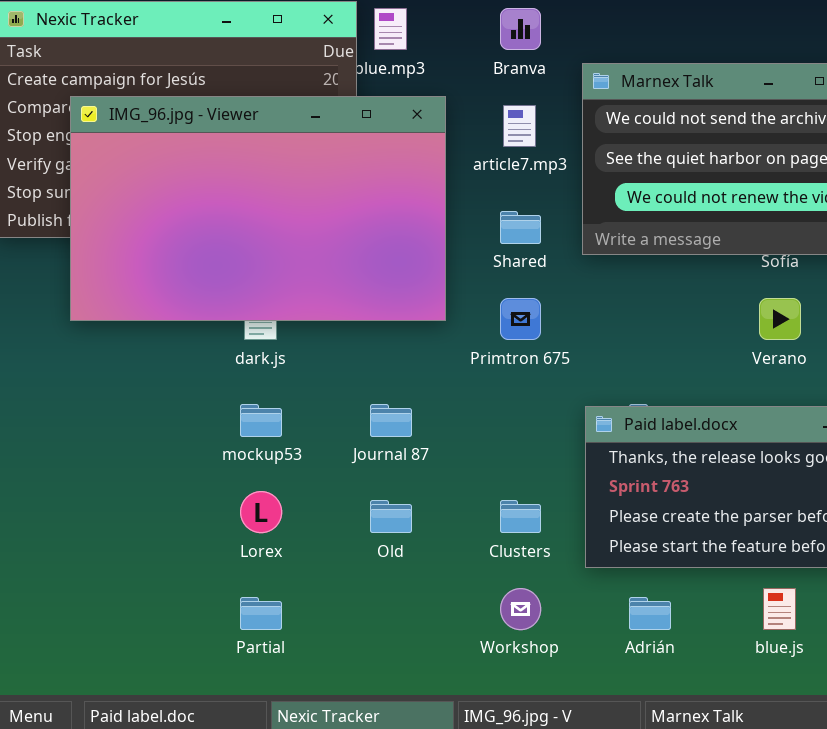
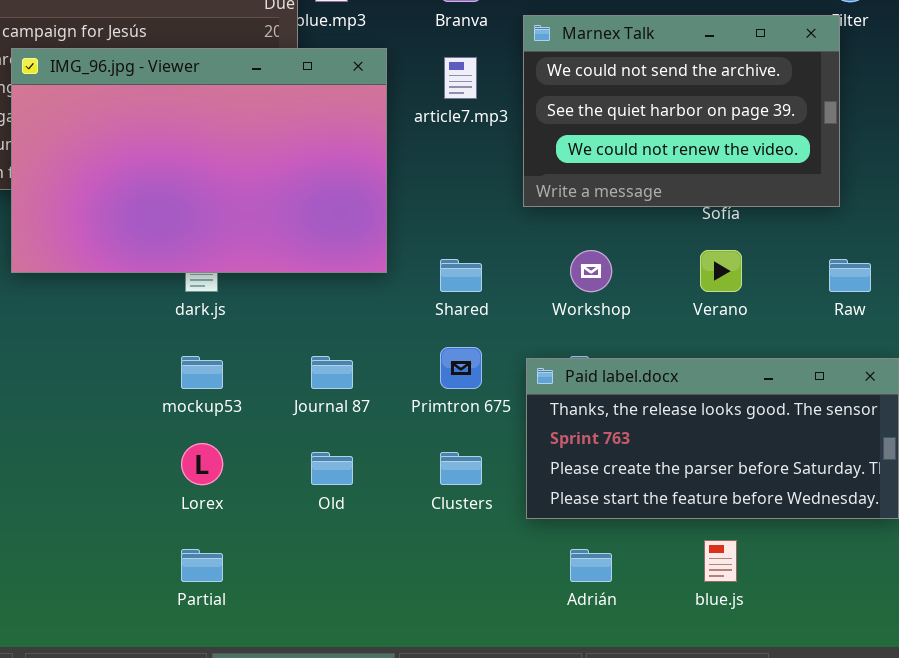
Shared: [500,211,541,244] -> [440,259,482,292], moved
Primtron 675: [500,298,541,340] -> [440,347,482,389], moved
Workshop: [500,588,541,630] -> [570,250,612,292], moved

